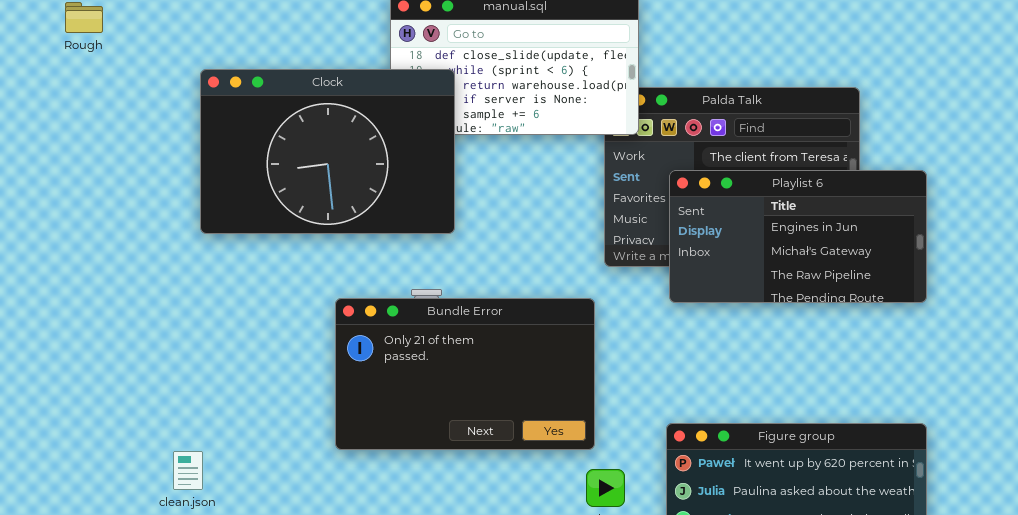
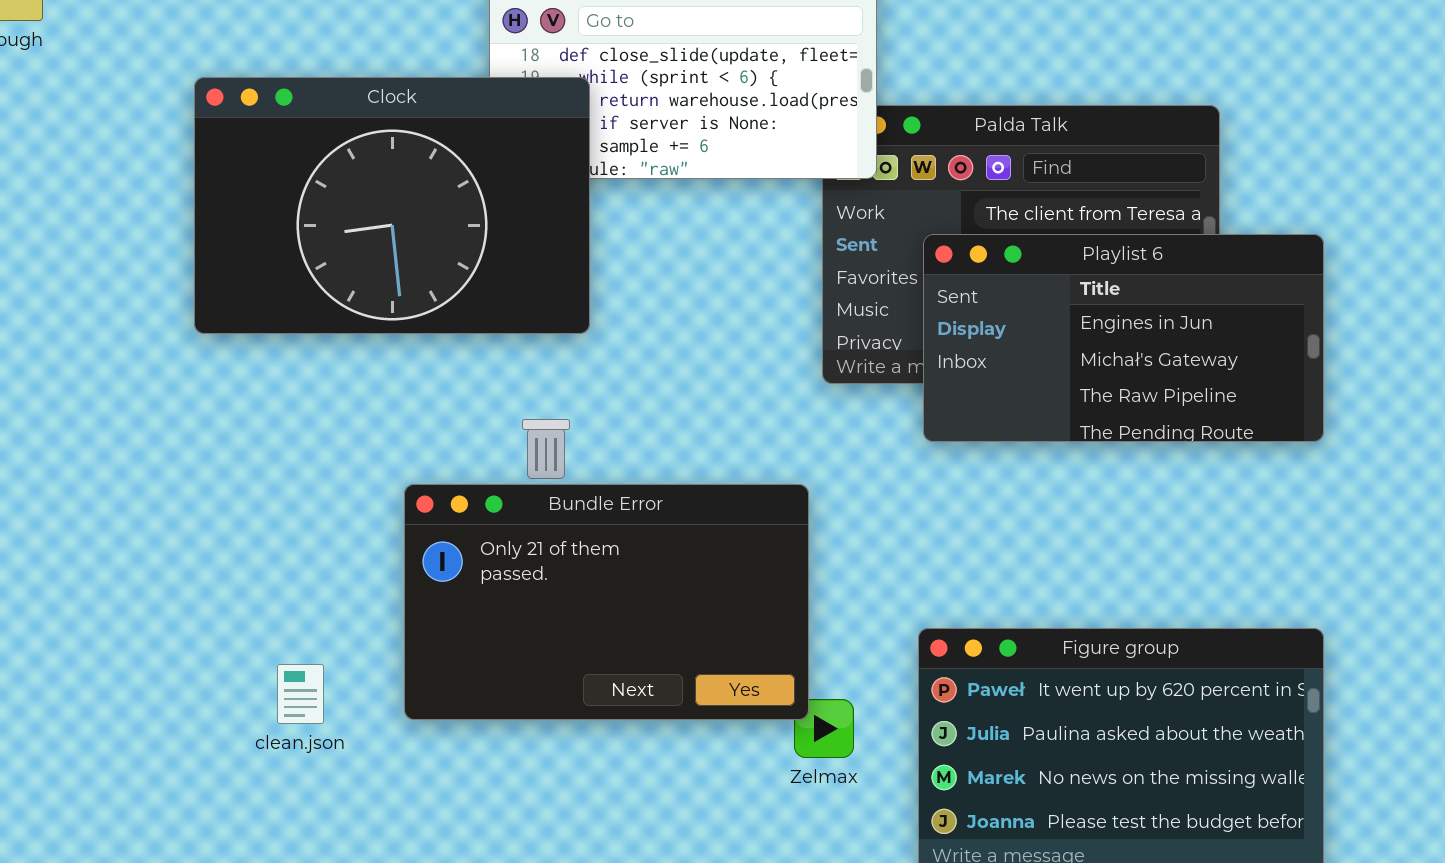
Bundle Error: [335,298,595,450] -> [404,484,809,720], moved
clean.json: [173,451,203,490] -> [277,664,324,724], moved

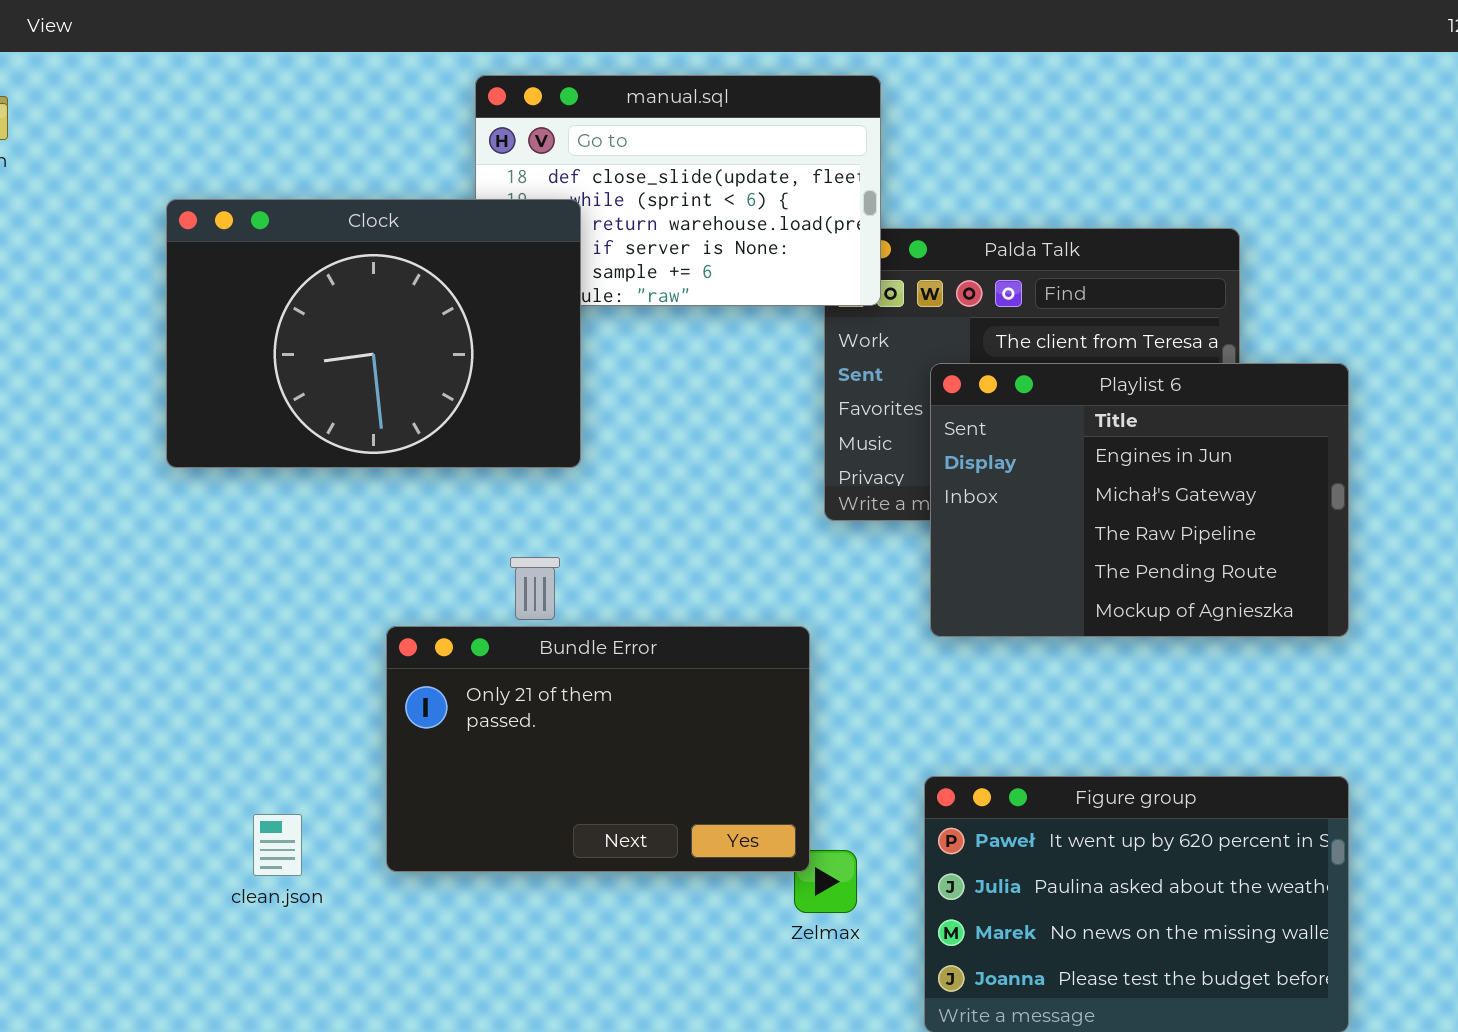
Playlist 6: [923,234,1324,442] -> [930,363,1349,637], resized

